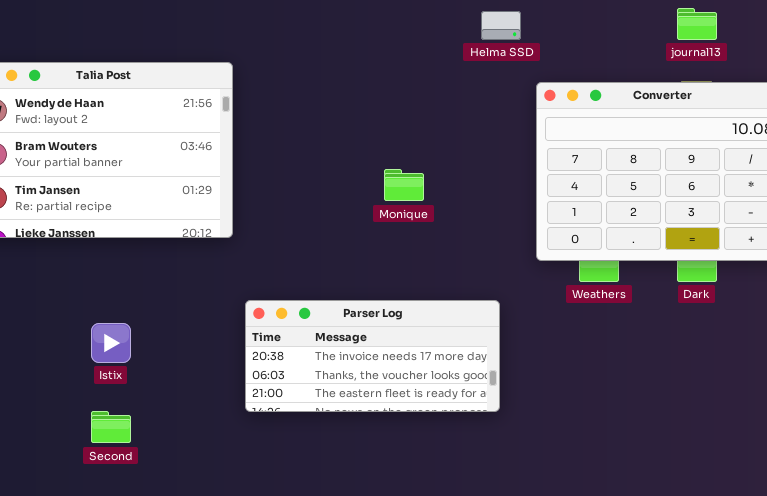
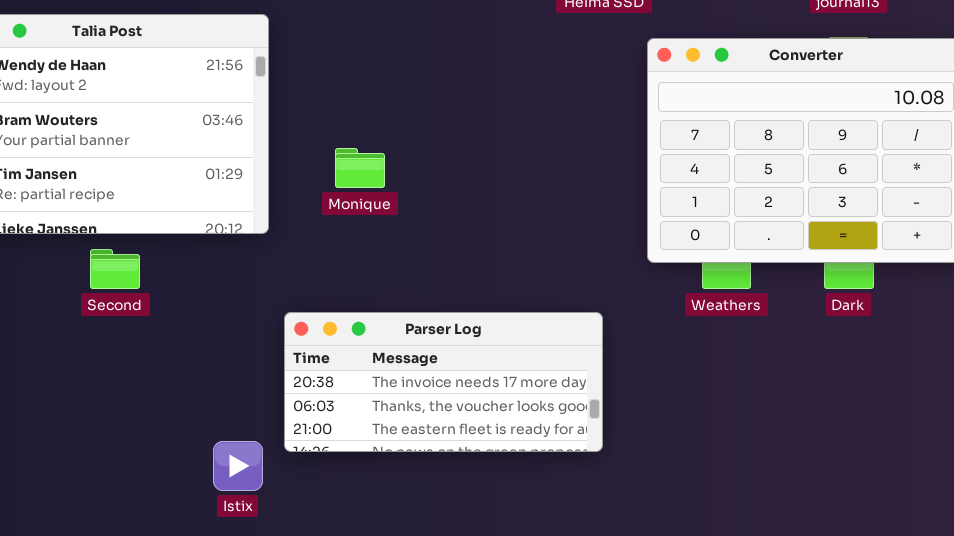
Monique: [384,169,424,201] -> [335,148,385,188], moved
Istix: [91,323,131,363] -> [213,441,263,491], moved
Second: [91,411,131,443] -> [90,249,140,289], moved

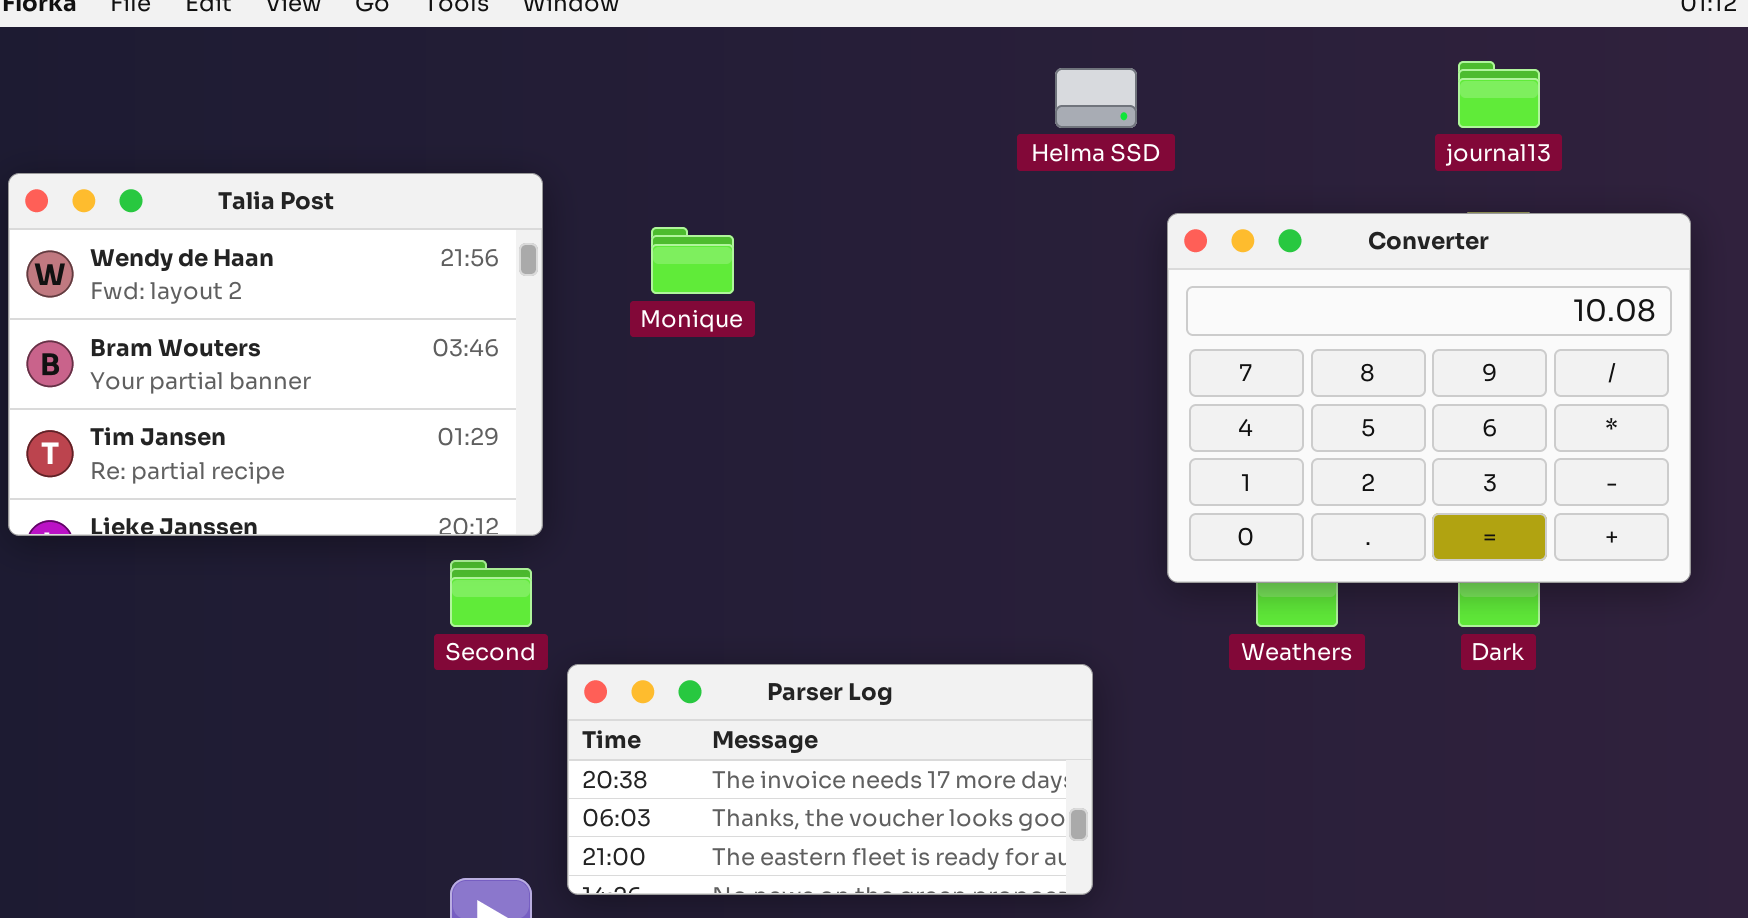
Monique: [335,148,385,188] -> [651,227,734,294], moved
Second: [90,249,140,289] -> [450,560,532,627], moved

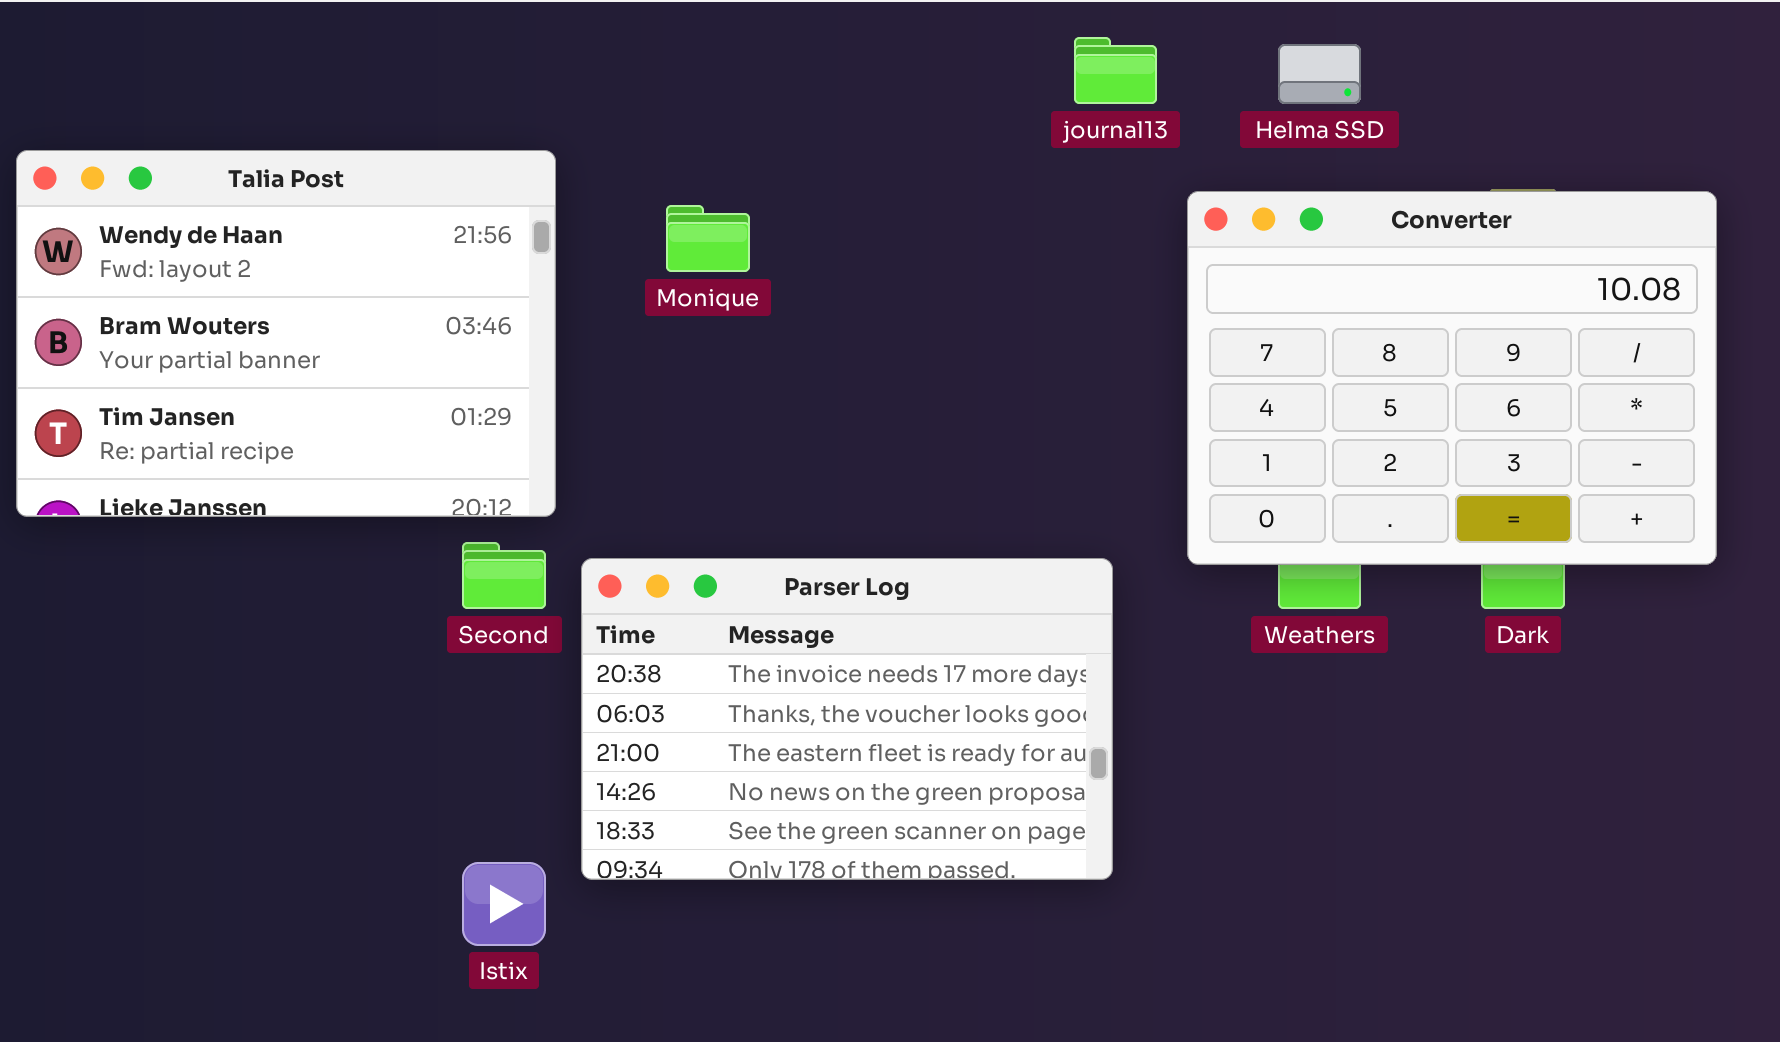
journal13: [1458,61,1540,128] -> [1074,37,1157,104], moved
Helma SSD: [1055,68,1137,128] -> [1278,44,1361,104], moved
Parser Log: [567,664,1093,895] -> [581,558,1113,880], resized

